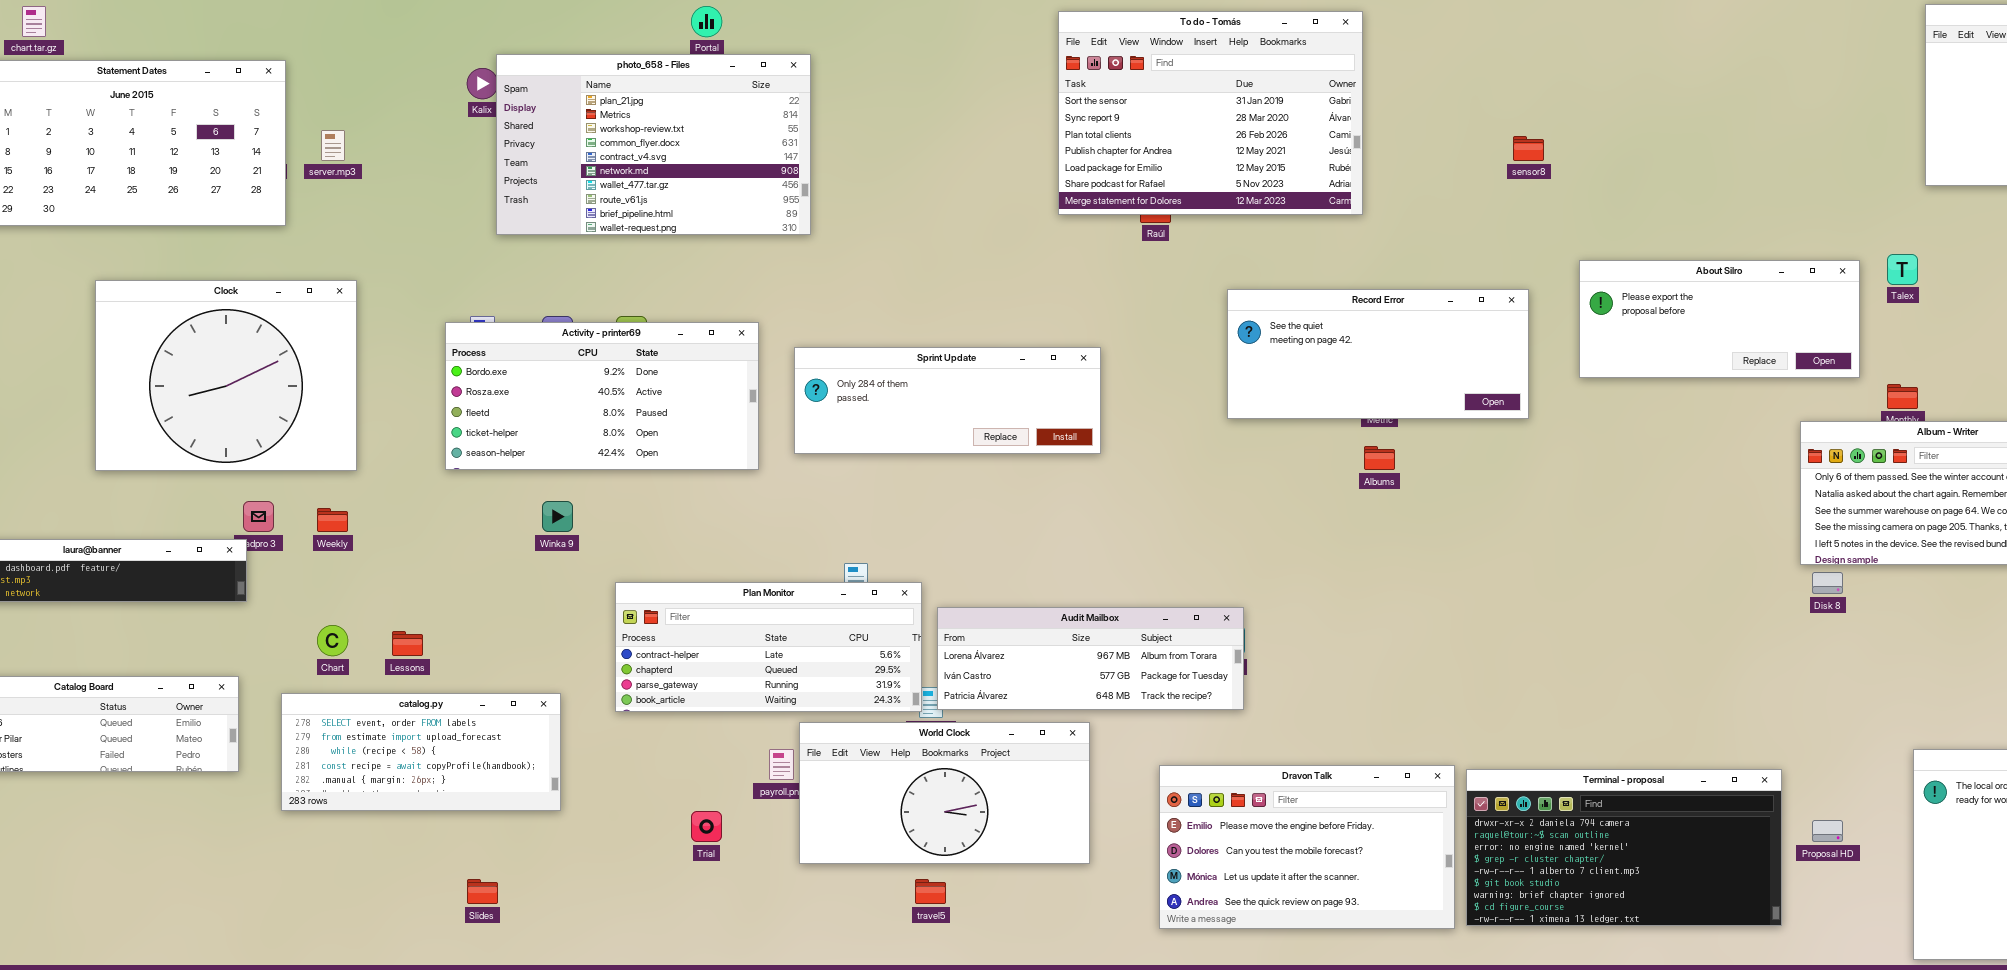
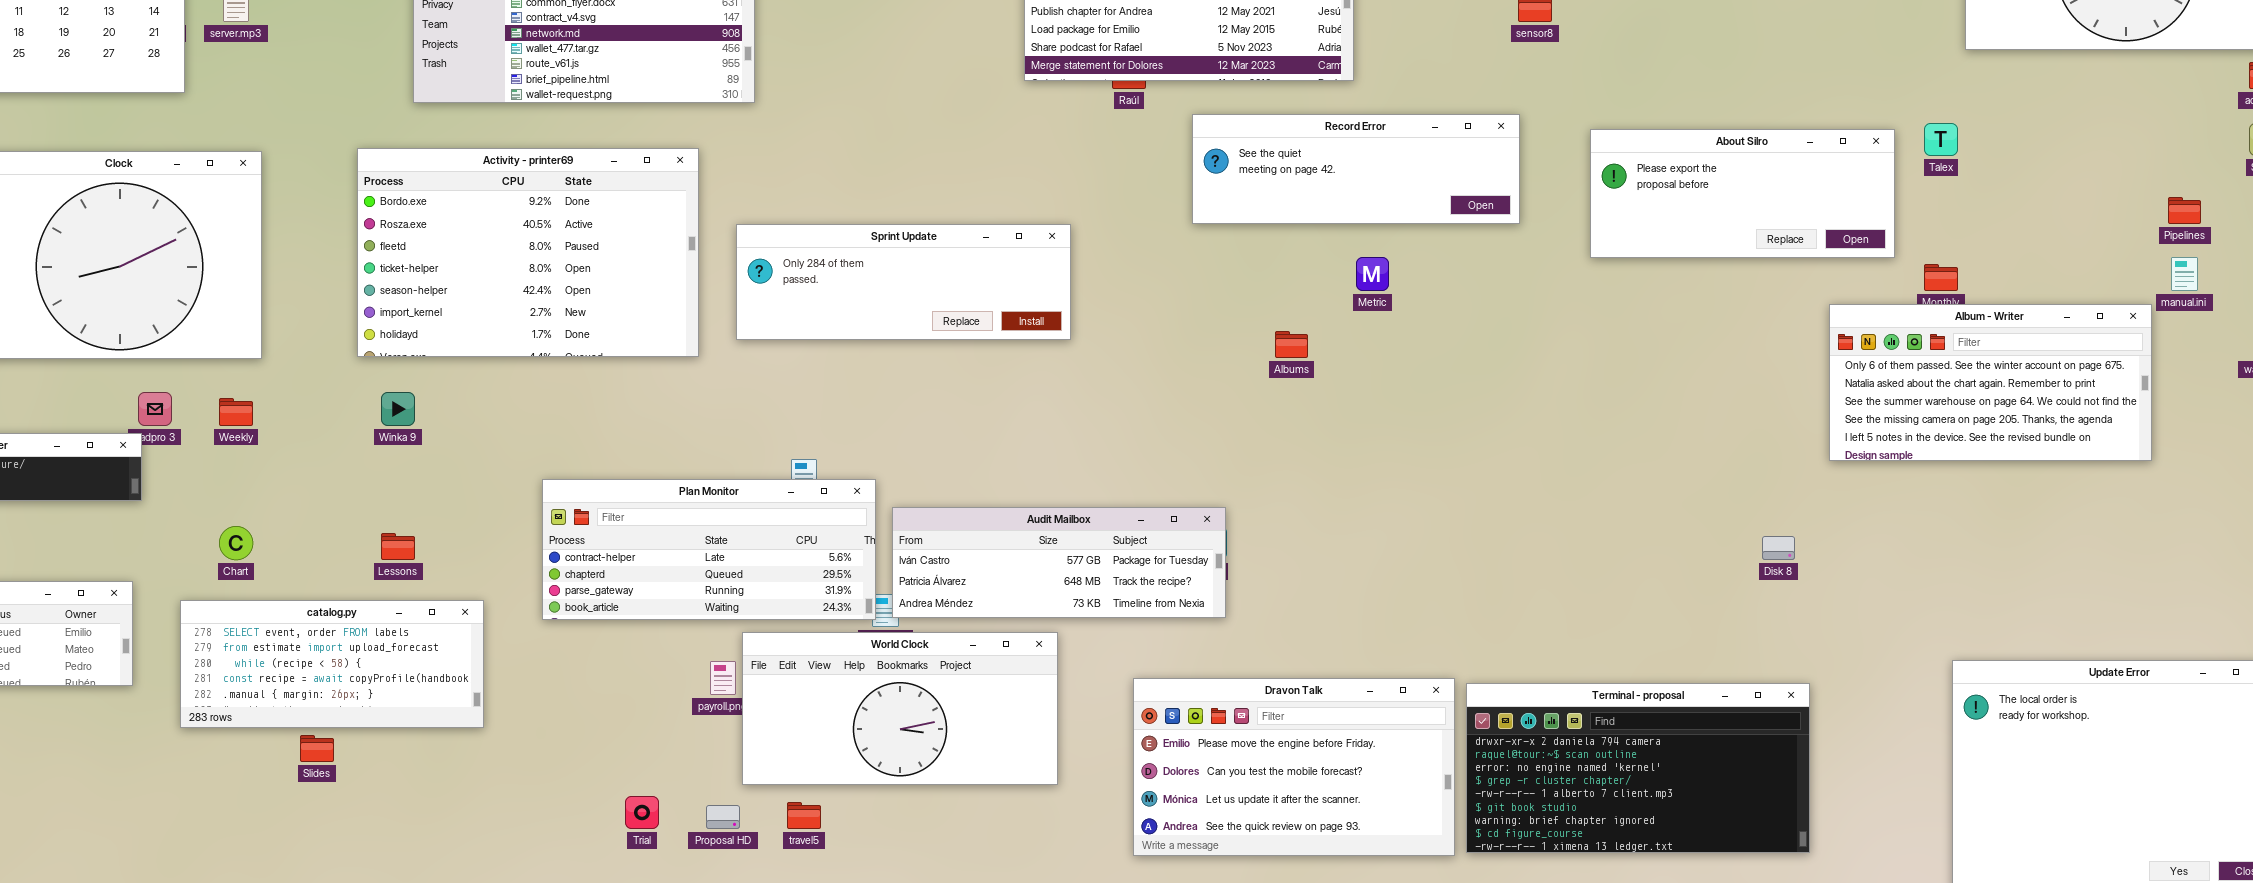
Record Error: [1227,289,1529,419] -> [1192,114,1520,224], moved, resized
Activity - printer69: [445,322,759,470] -> [357,148,699,357], resized
Albums: [1364,446,1395,470] -> [1275,331,1308,358], moved
Winka 9: [542,501,573,532] -> [381,392,415,426], moved
Disk 8: [1812,572,1843,594] -> [1762,536,1795,560], moved
Audit Mailbox: [937,607,1244,710] -> [892,507,1226,618], scrolled down 1 row
Lessons: [392,631,423,656] -> [381,533,415,560], moved
Trial: [691,811,722,842] -> [625,796,659,829], moved
Proposal HD: [1812,820,1843,842] -> [706,805,740,829], moved
Slides: [467,879,498,904] -> [300,735,334,762], moved
travel5: [915,879,946,904] -> [787,802,821,829], moved

